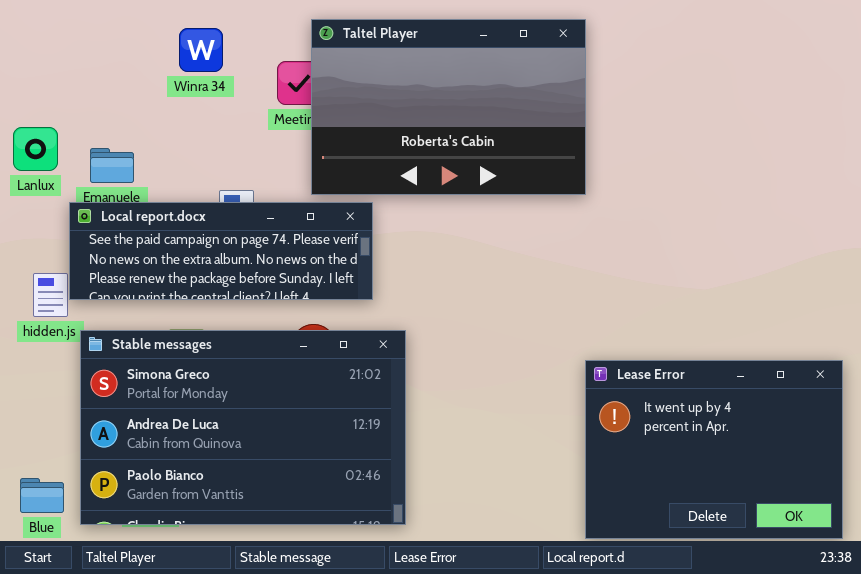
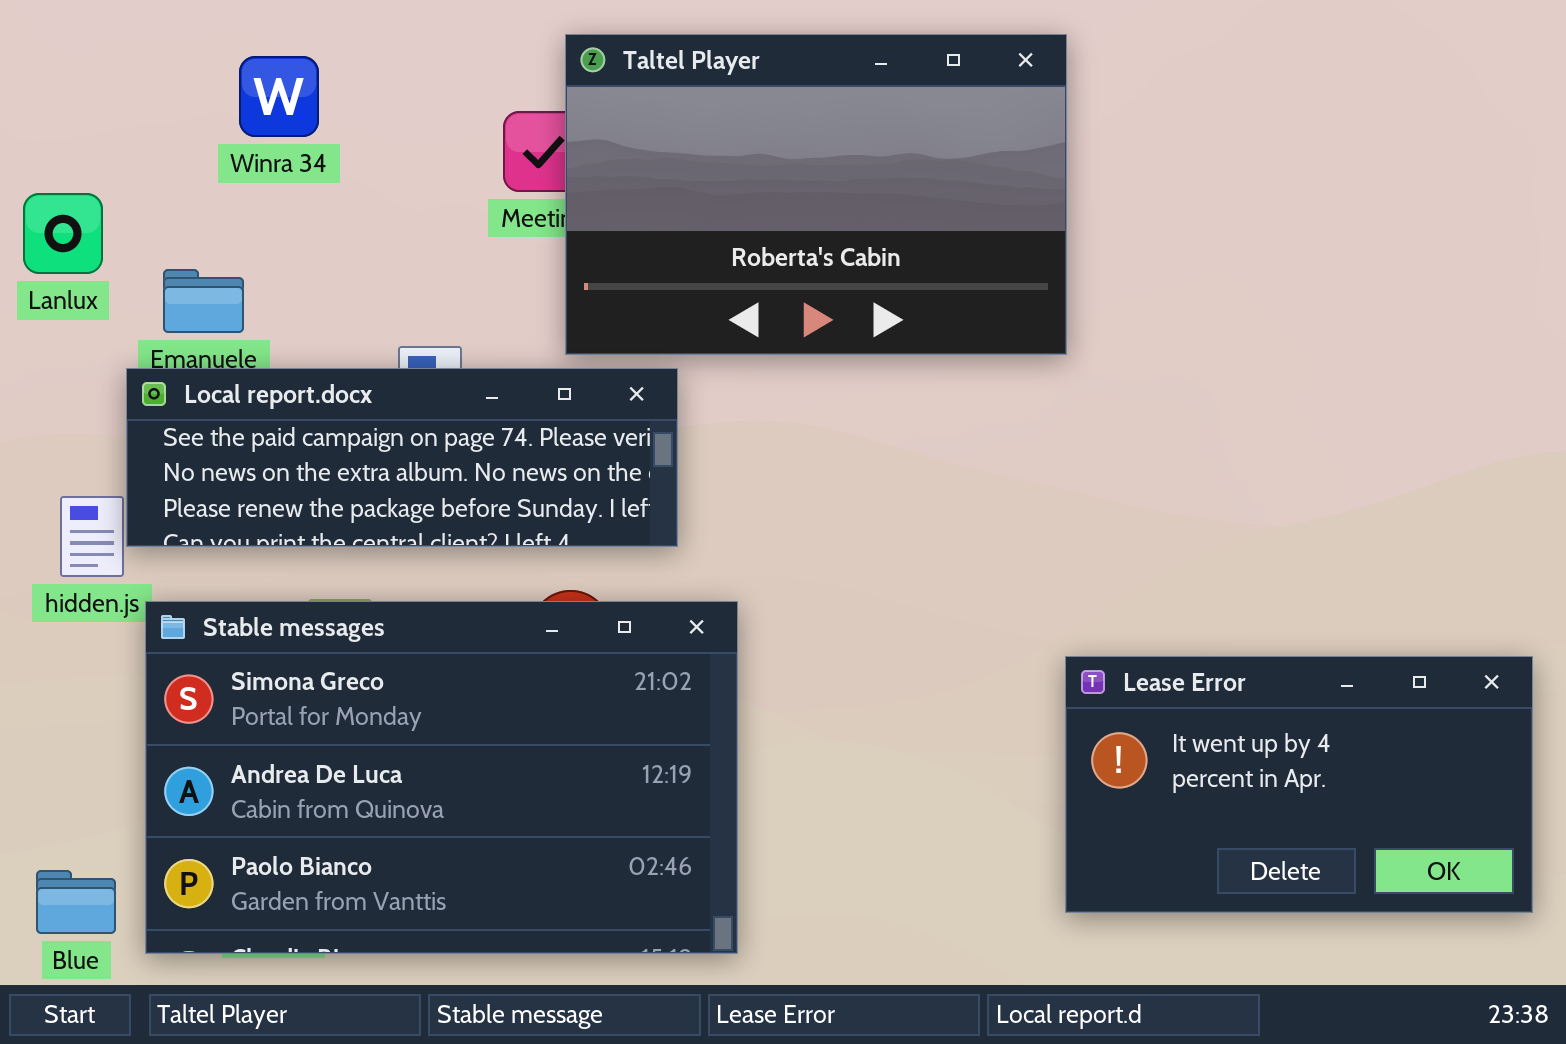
Winra 34: [179,28,223,72] -> [239,56,319,137], moved
Lanlux: [13,127,58,171] -> [23,193,103,274], moved
Lease Error: [585,360,843,539] -> [1065,656,1533,913], resized

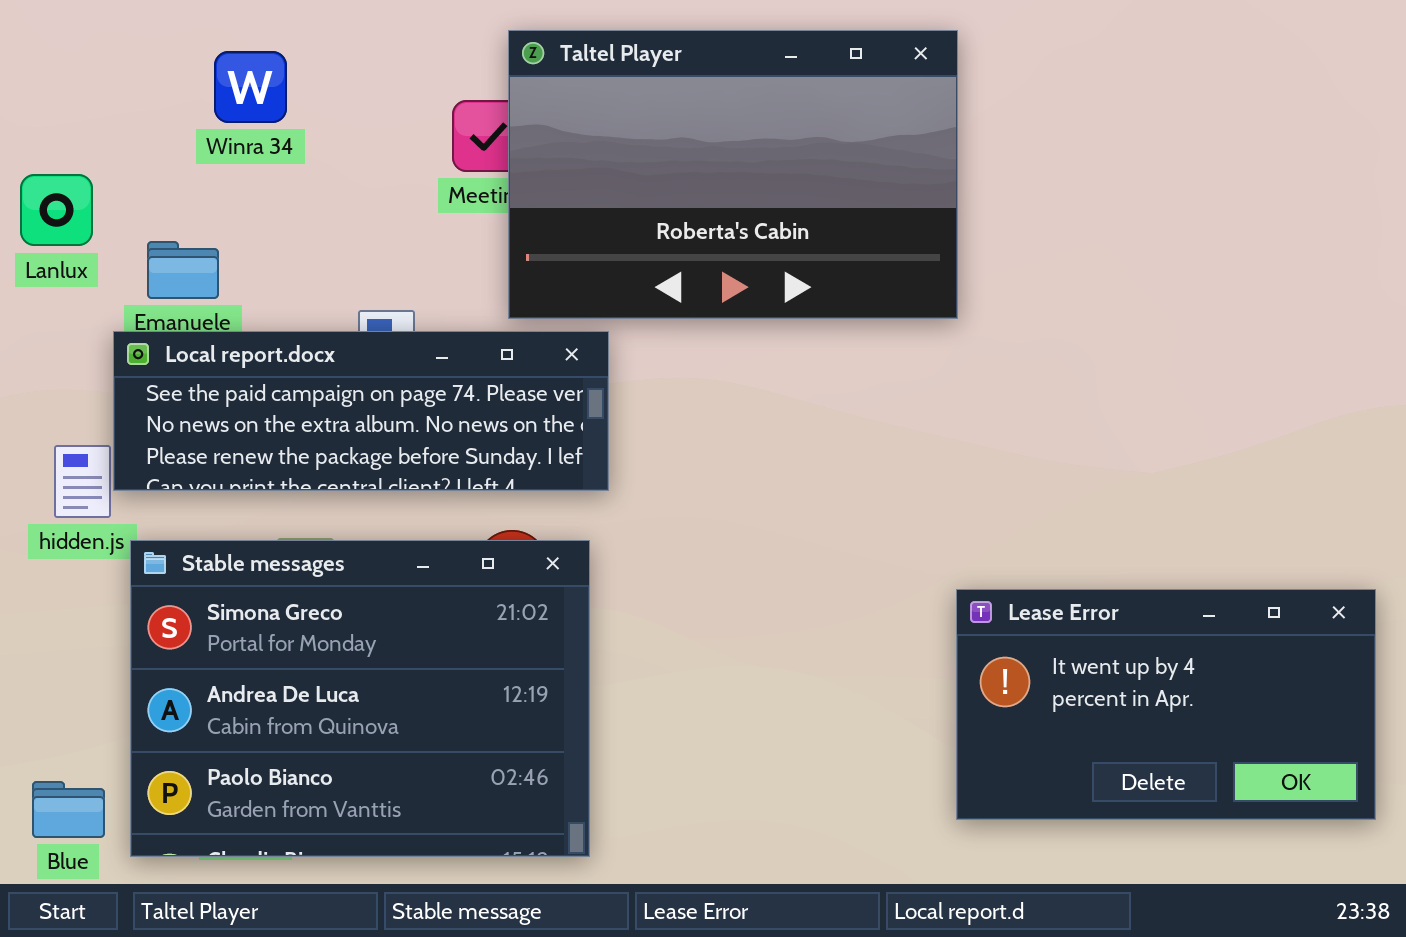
Stable messages: [145,601,738,954] -> [130,540,590,857], resized

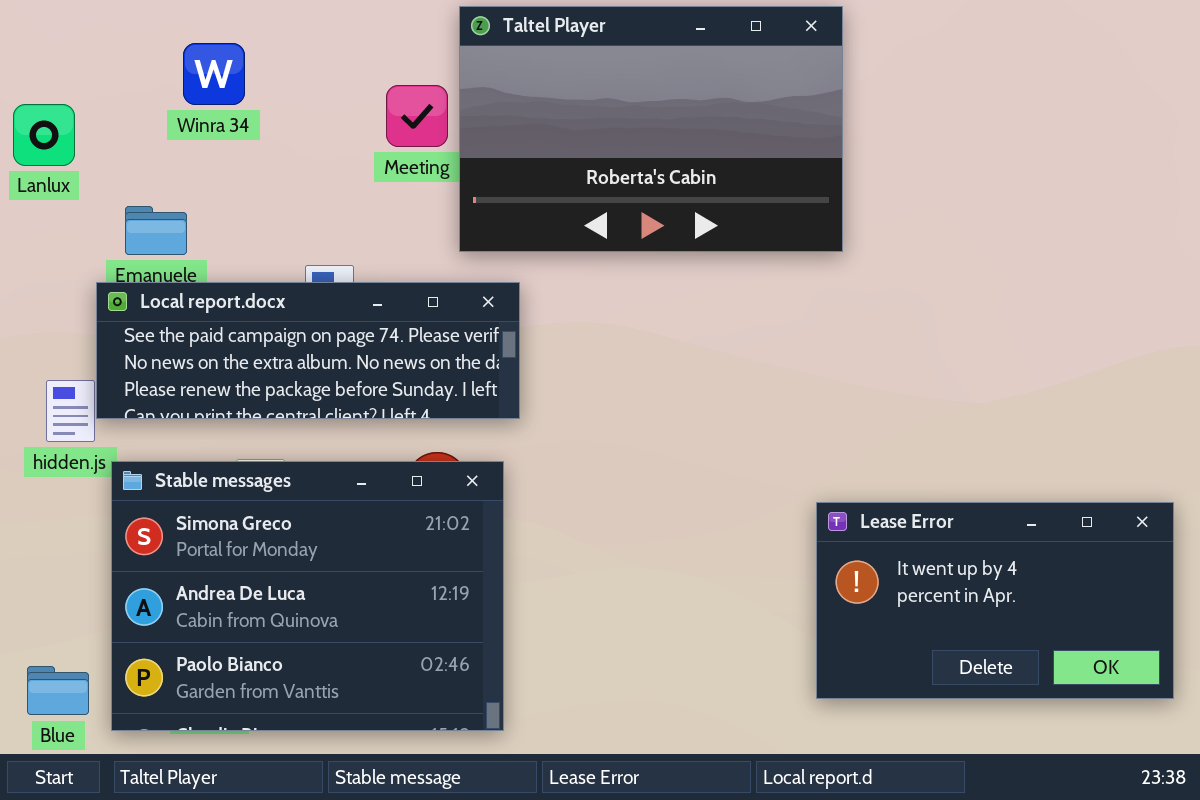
Taltel Player: [508,30,958,319] -> [459,6,843,252], moved
Lanlux: [20,174,93,246] -> [13,104,75,166], moved

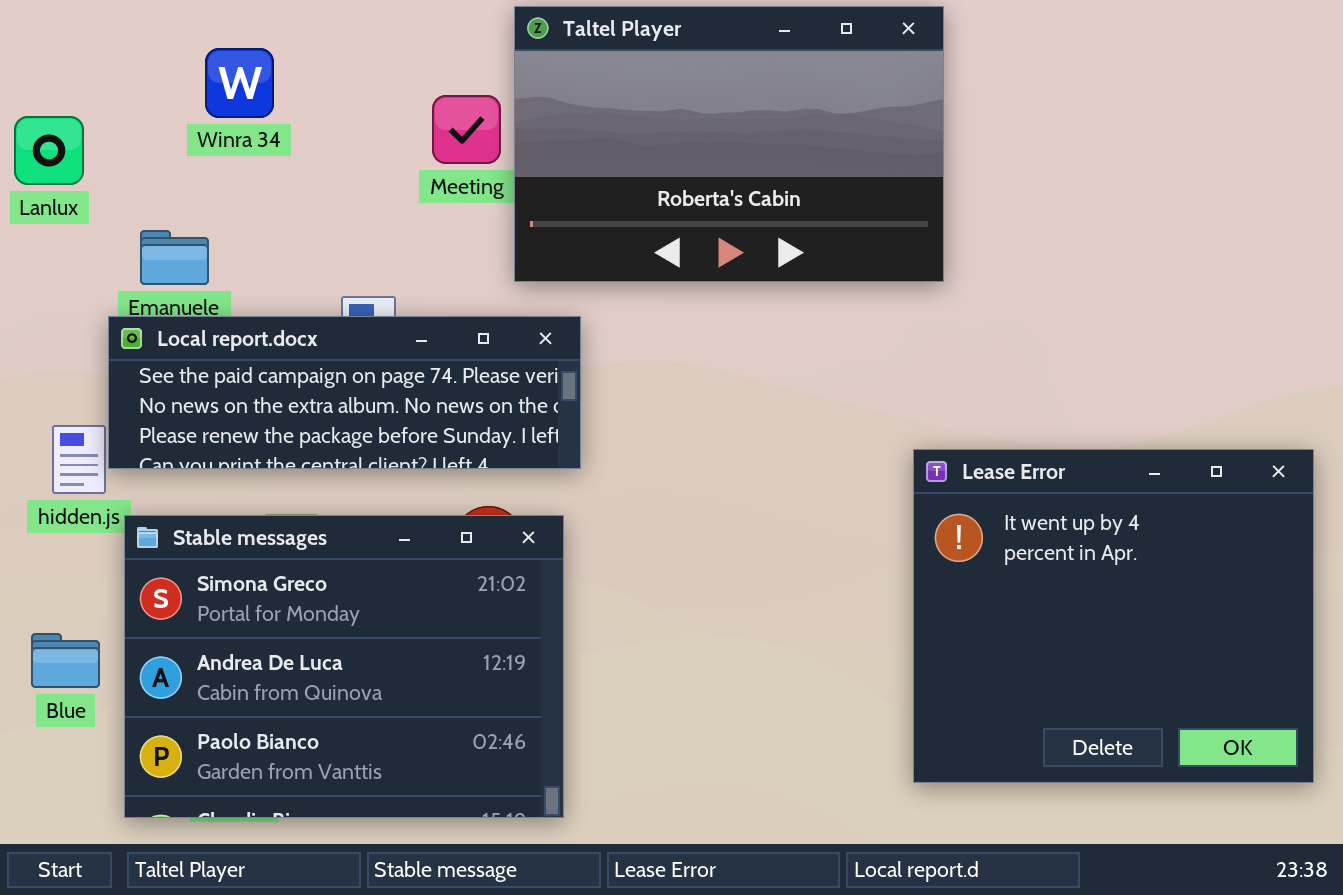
Lease Error: [816,502,1174,699] -> [913,449,1314,783], resized
Blue: [27,666,89,715] -> [31,633,100,688], moved

